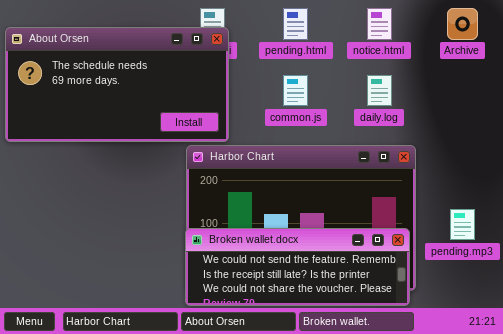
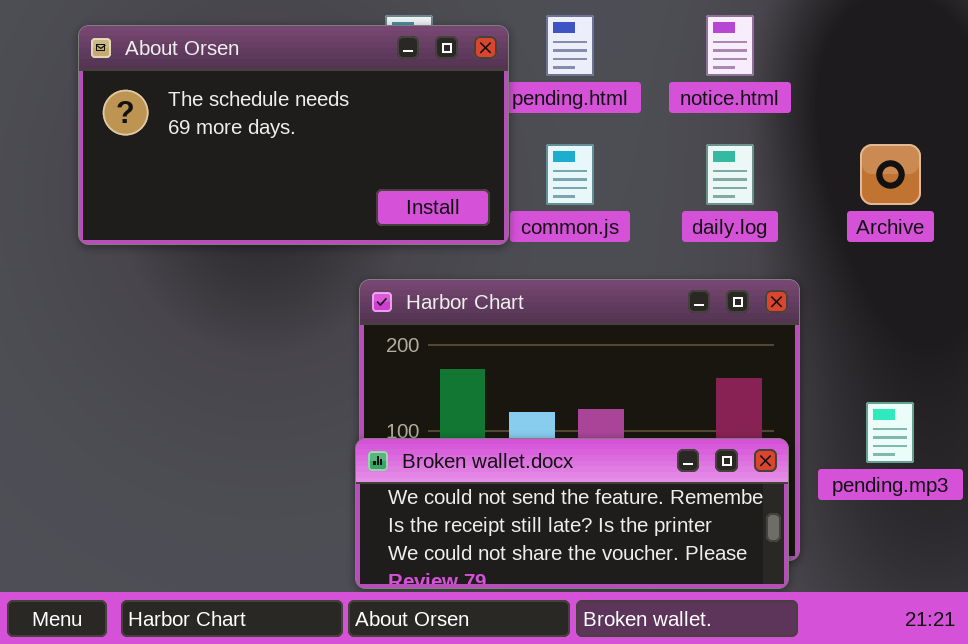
Archive: [447,8,478,40] -> [860,144,921,205], moved
About Orsen: [5,27,229,142] -> [78,25,509,245], moved

